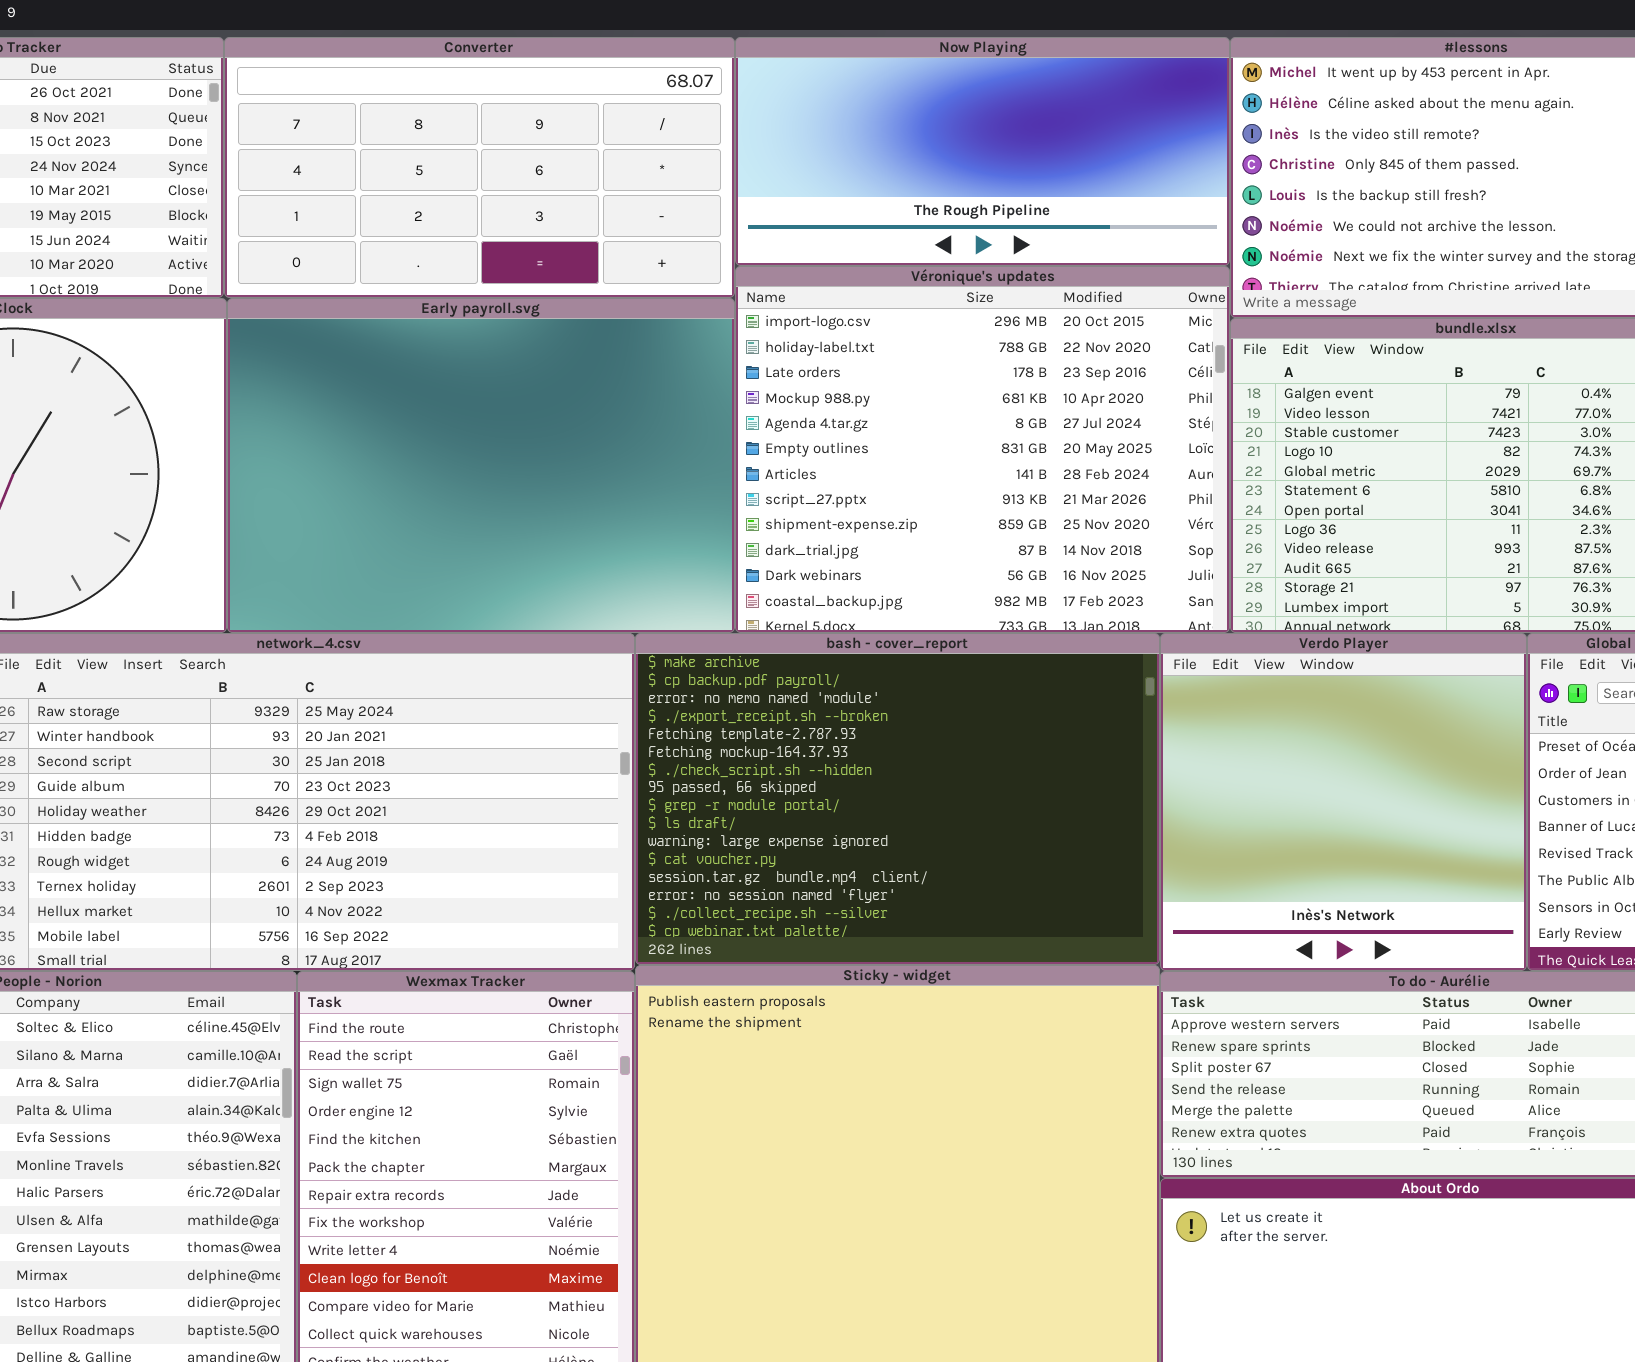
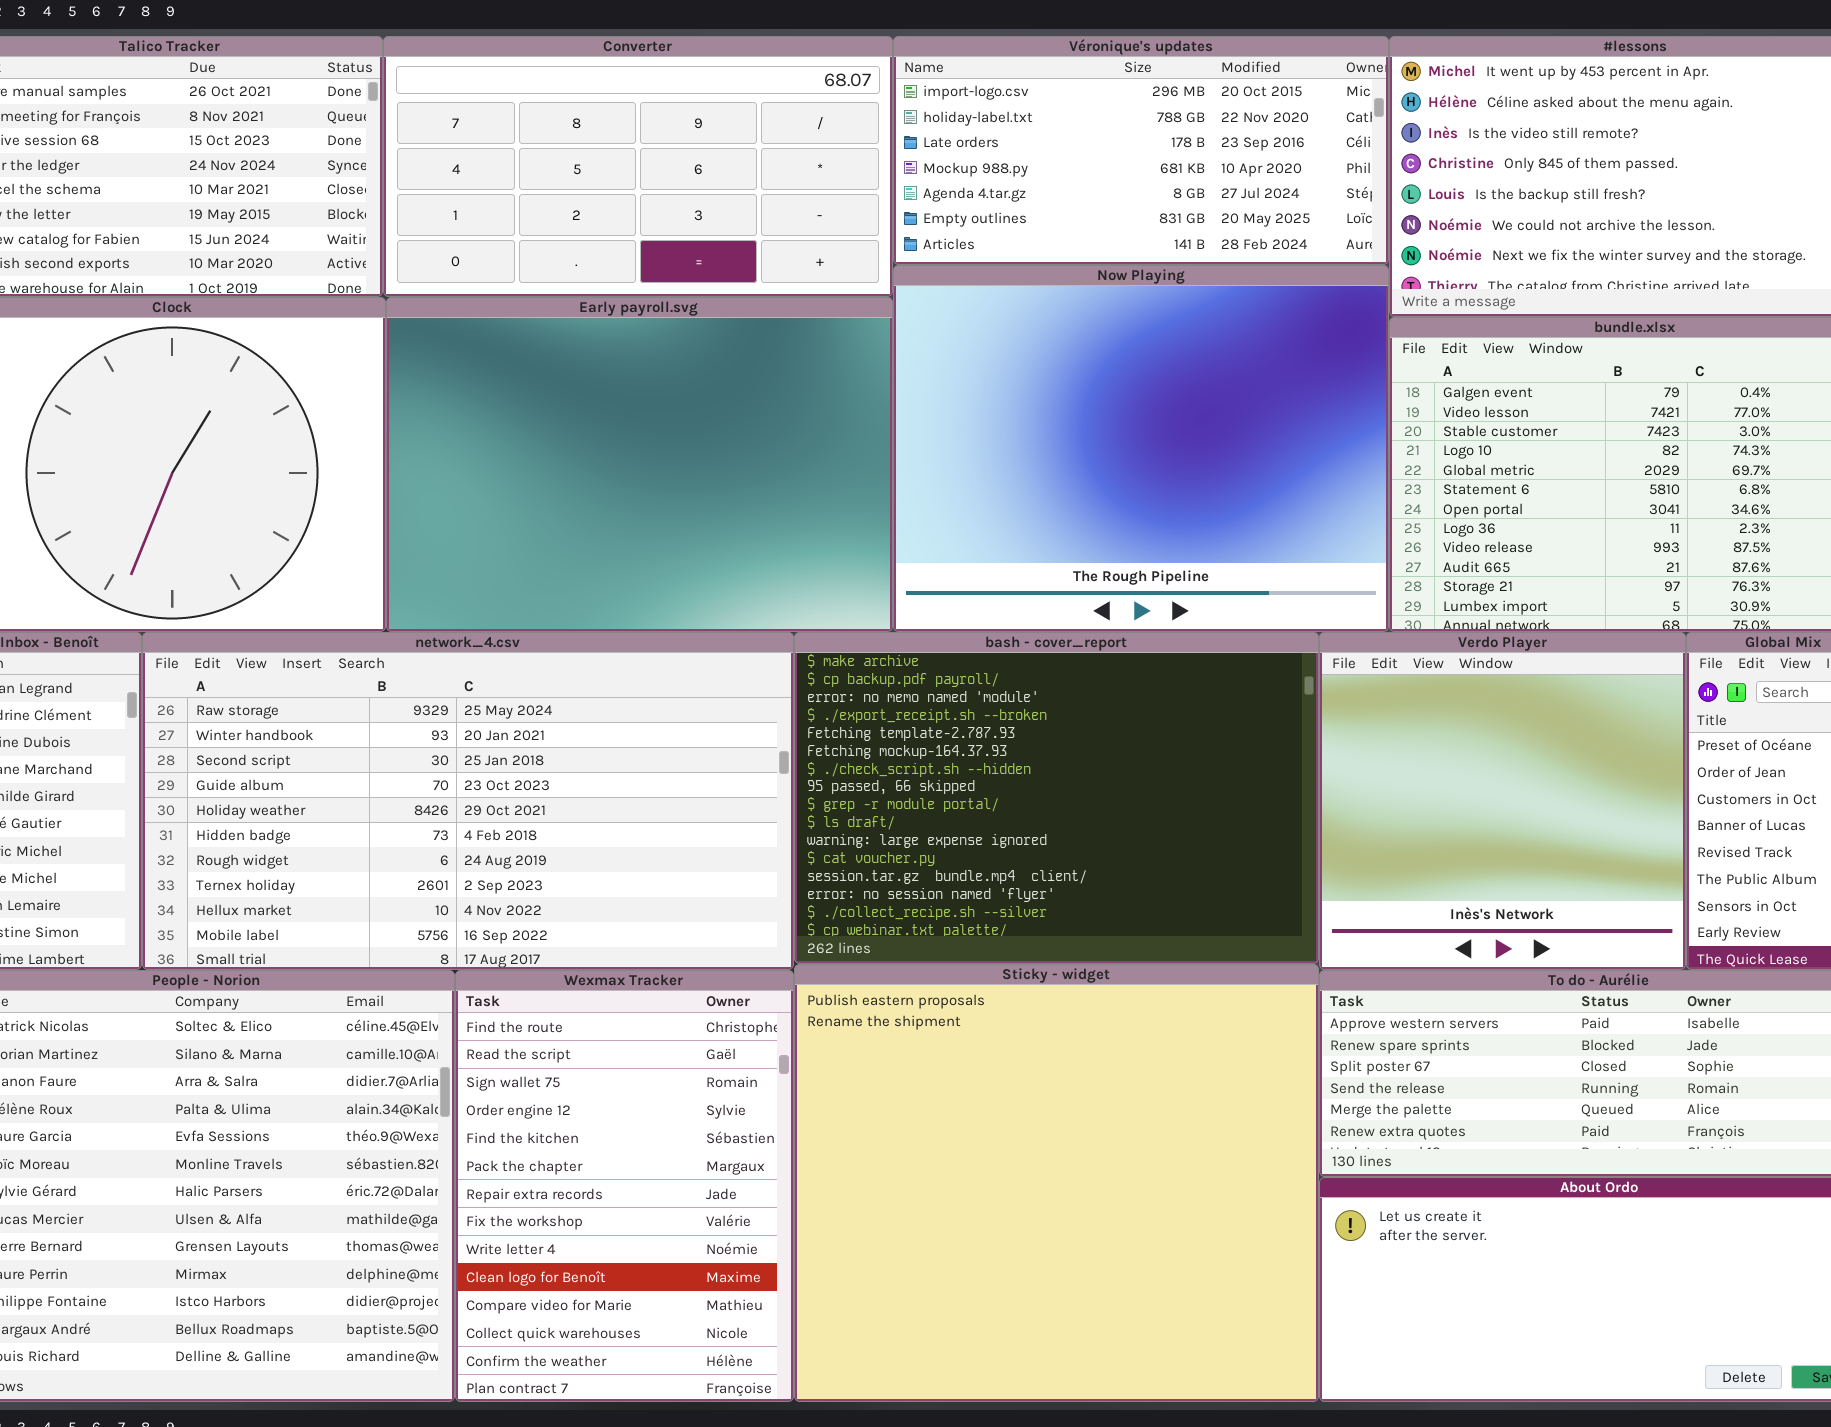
Now Playing: [735,37,1230,266] -> [893,265,1389,632], moved, resized
Véronique's updates: [735,266,1230,633] -> [893,36,1389,265], moved, resized

